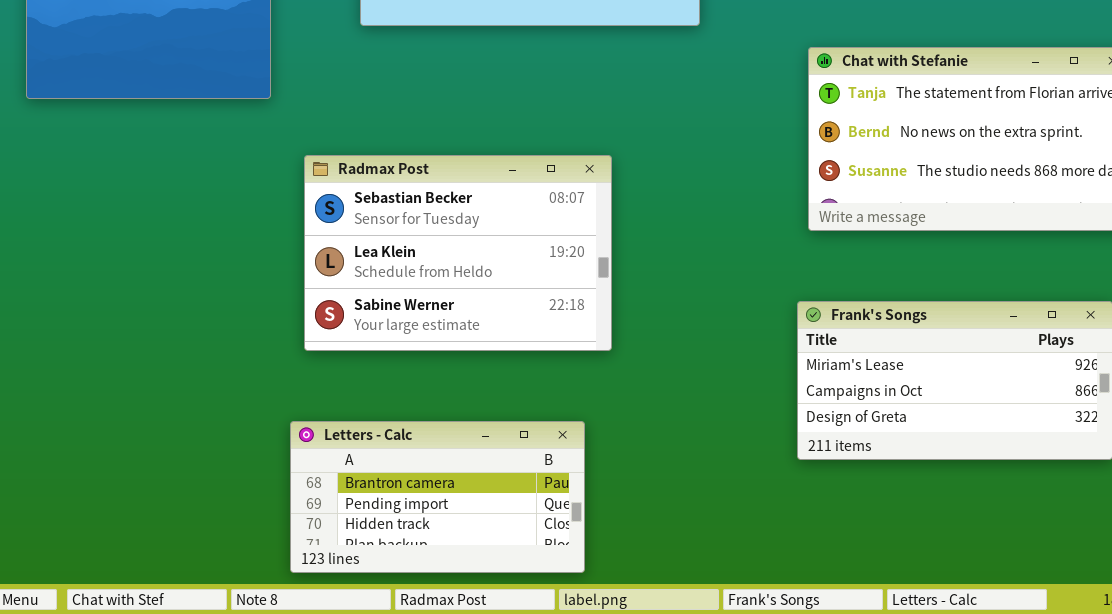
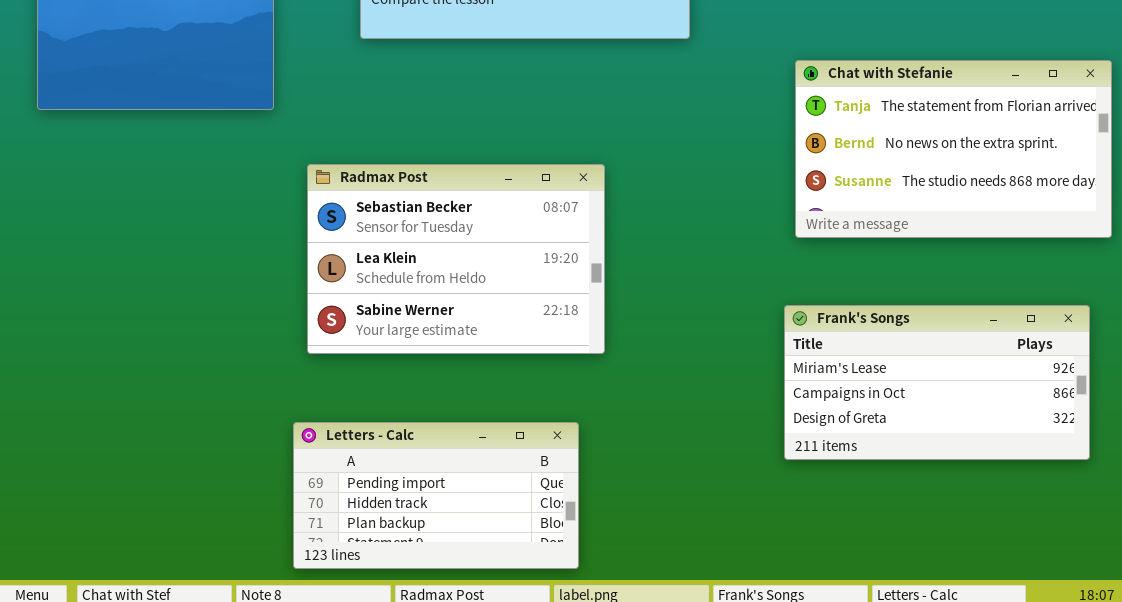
Letters - Calc: [290,421,585,573] -> [293,422,579,569], scrolled down 1 row

